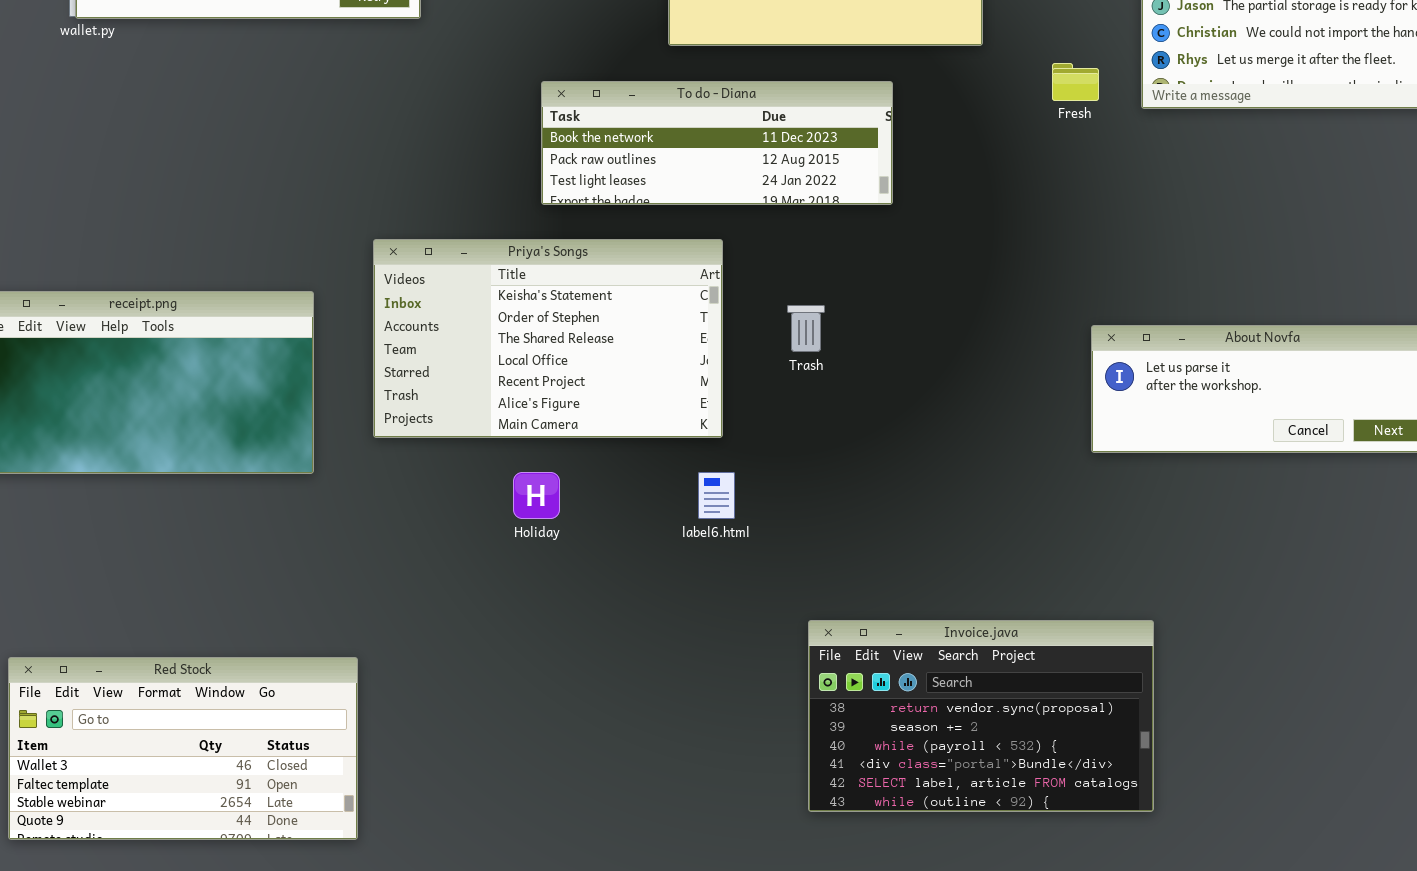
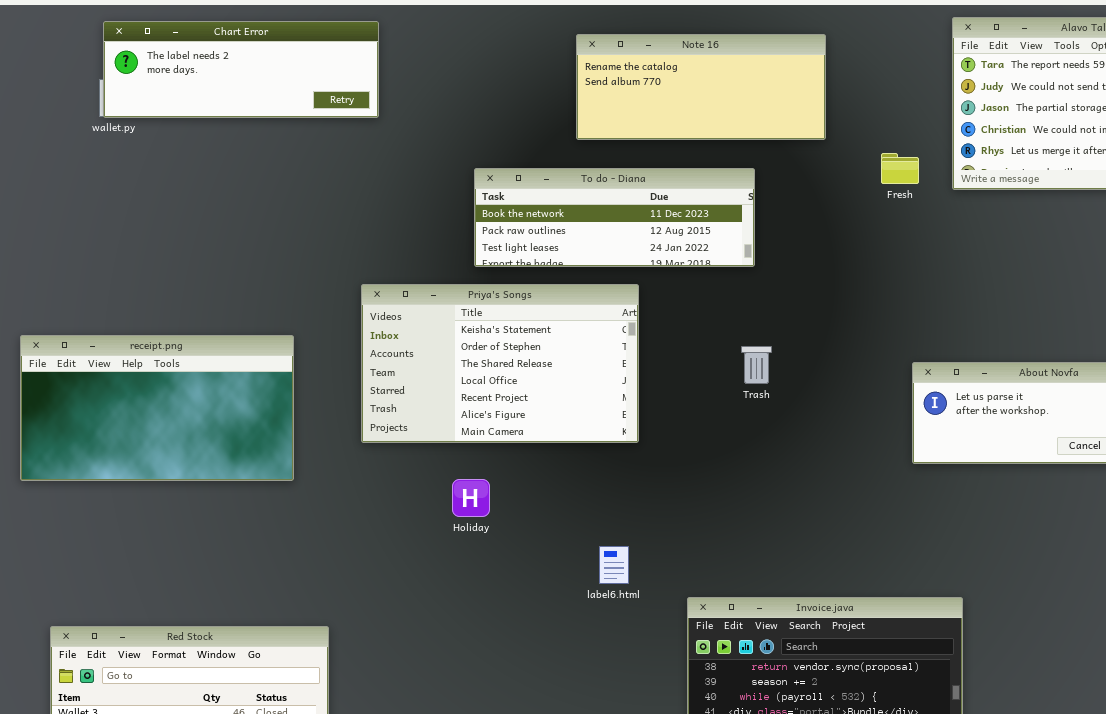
Priya's Songs: [373,239,723,438] -> [361,284,639,443], moved
Trash: [787,305,825,352] -> [741,346,772,384], moved
label6.html: [698,472,735,519] -> [599,546,629,584], moved

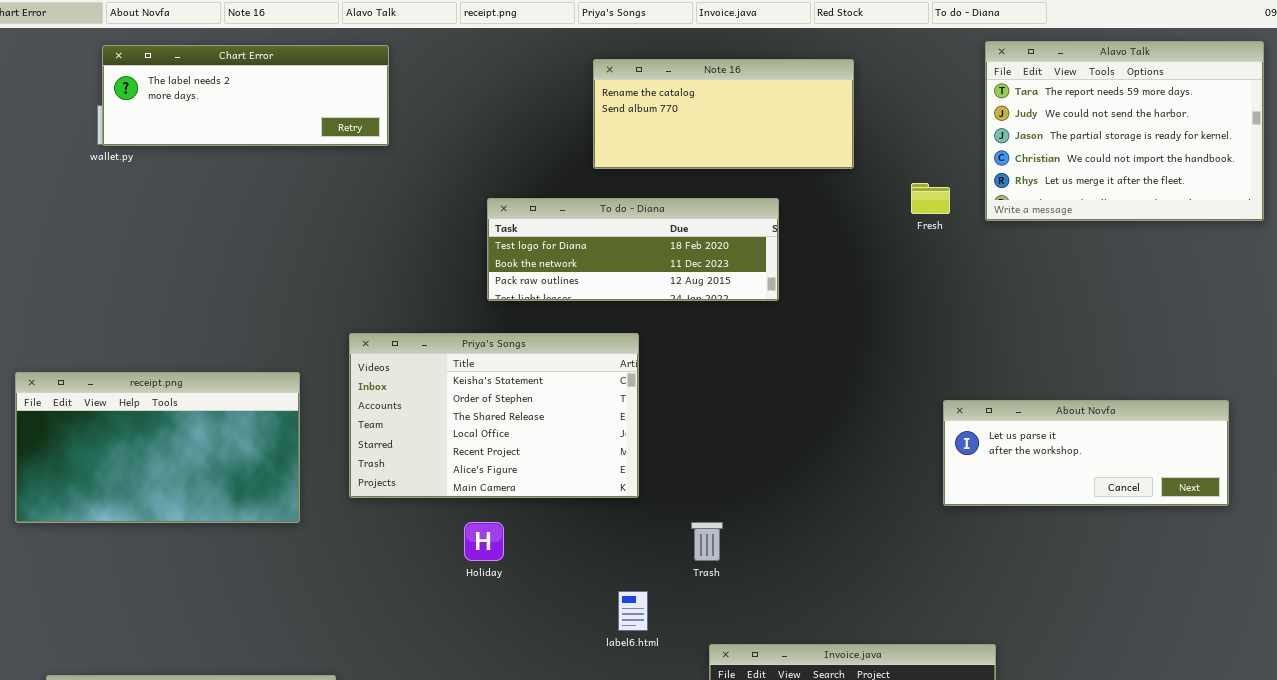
To do - Diana: [474,168,755,267] -> [487,198,779,301], scrolled up 1 row
Priya's Songs: [361,284,639,443] -> [349,333,639,498], moved
Trash: [741,346,772,384] -> [691,522,723,561], moved

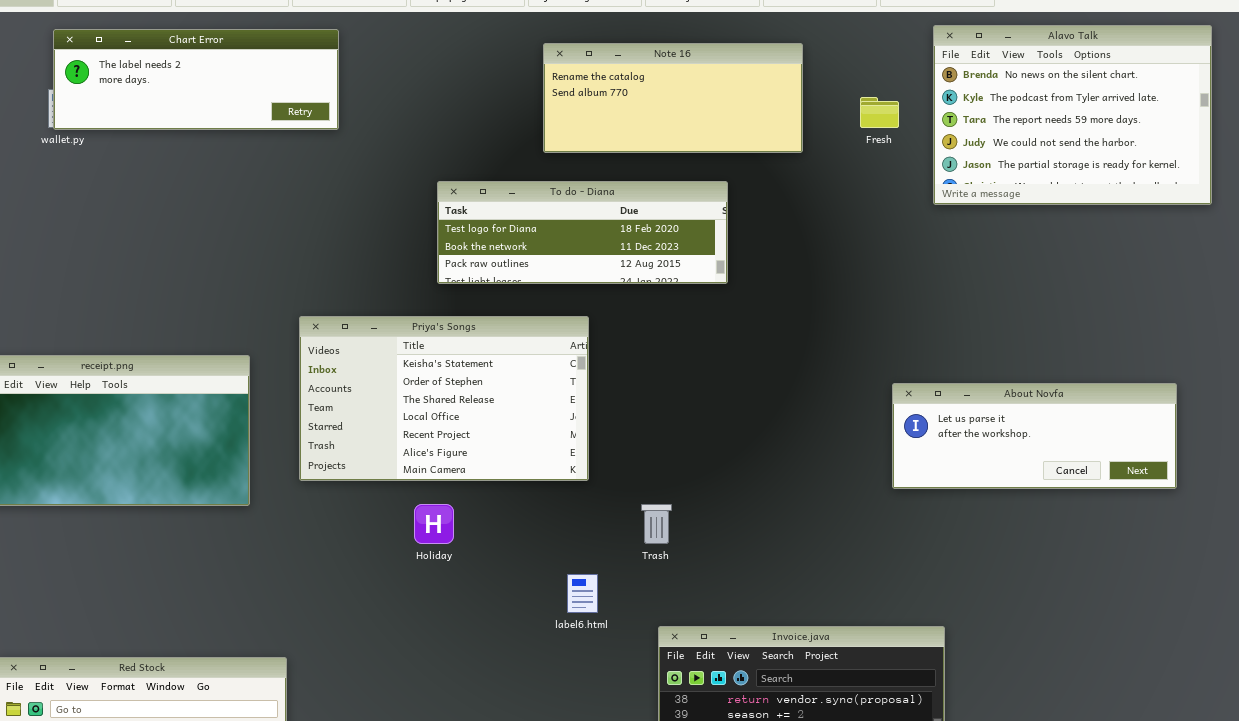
Alavo Talk: [985,41,1264,221] -> [933,25,1212,205], scrolled up 2 rows
Fresh: [911,183,950,214] -> [860,97,899,128], moved

